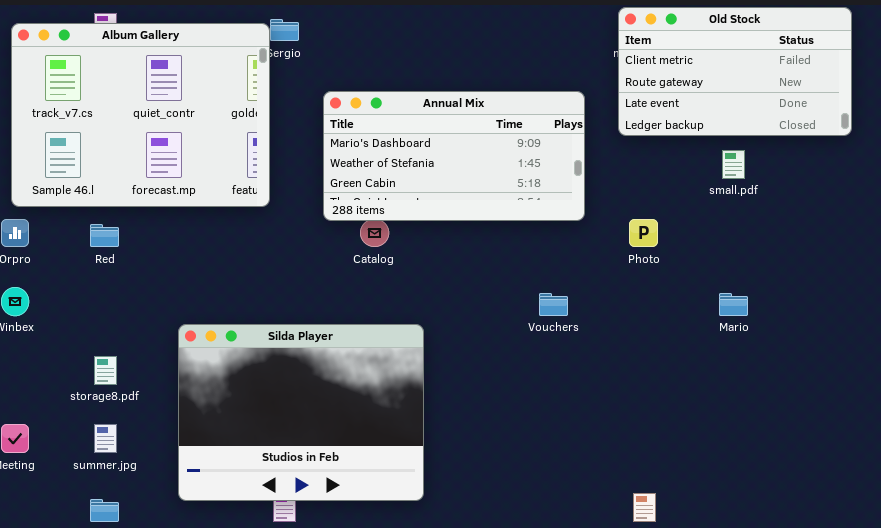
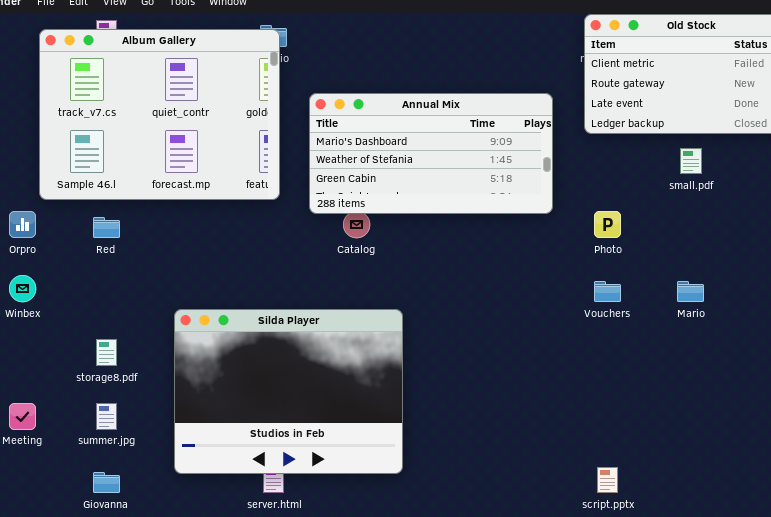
Album Gallery: [11,23,270,207] -> [39,29,280,200], moved
Vouchers: [539,293,568,316] -> [594,281,621,302], moved

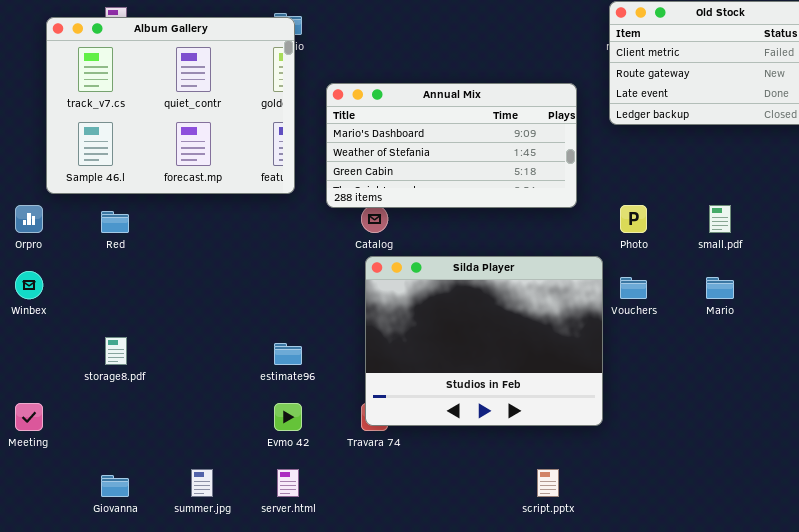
small.pdf: [680,148,702,174] -> [709,205,731,233], moved
Silda Player: [174,309,403,474] -> [365,256,603,426], moved
summer.jpg: [96,403,117,430] -> [191,469,213,497], moved
script.pptx: [597,467,618,493] -> [537,469,559,497], moved

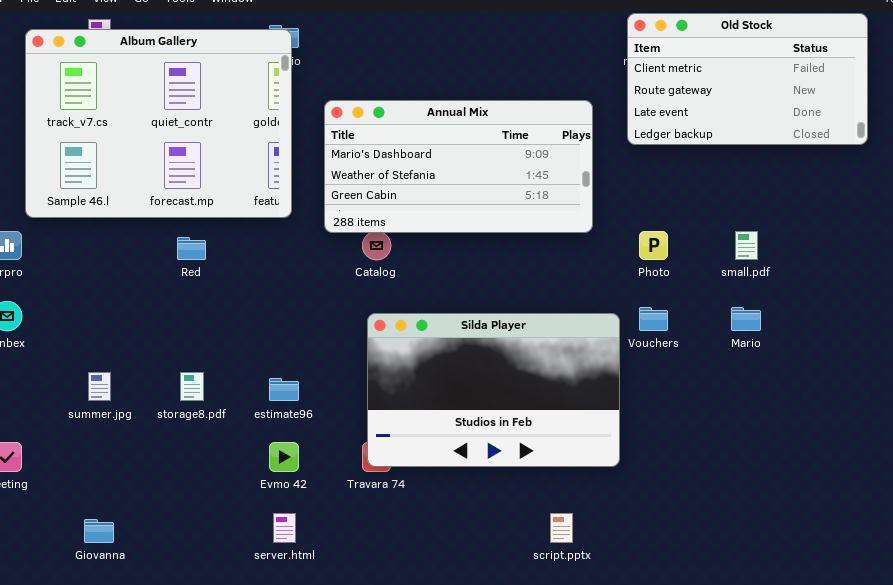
Red: [101,211,129,233] -> [177,237,206,260], moved
Silda Player: [365,256,603,426] -> [367,313,620,467], resized
storage8.pdf: [105,337,127,365] -> [180,372,204,401], moved
summer.jpg: [191,469,213,497] -> [88,372,111,401], moved

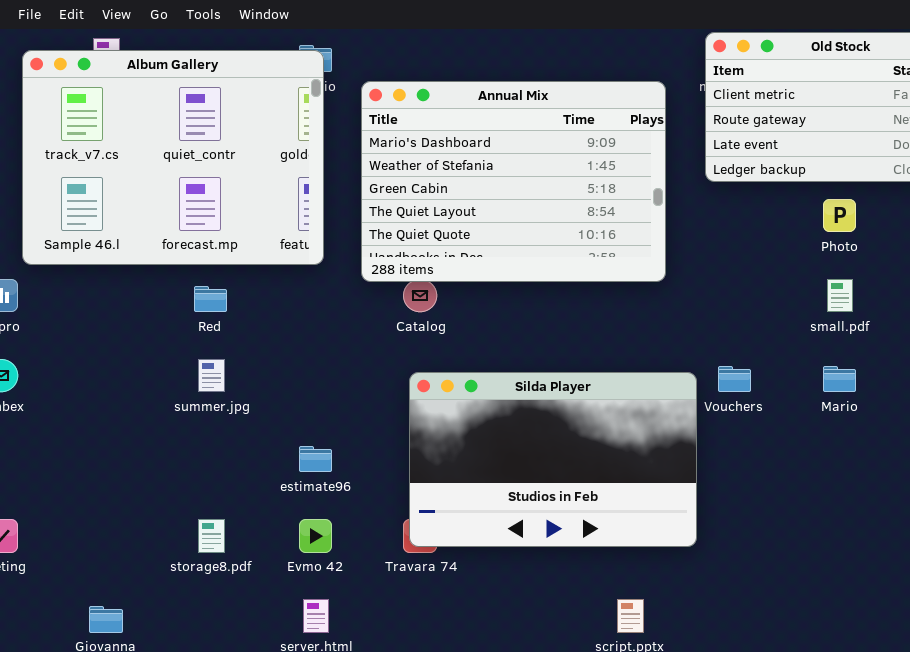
Annual Mix: [324,100,593,233] -> [361,81,666,282], resized
Photo: [639,231,668,260] -> [823,199,856,232], moved
summer.jpg: [88,372,111,401] -> [198,359,225,392], moved
storage8.pdf: [180,372,204,401] -> [198,519,225,553], moved

